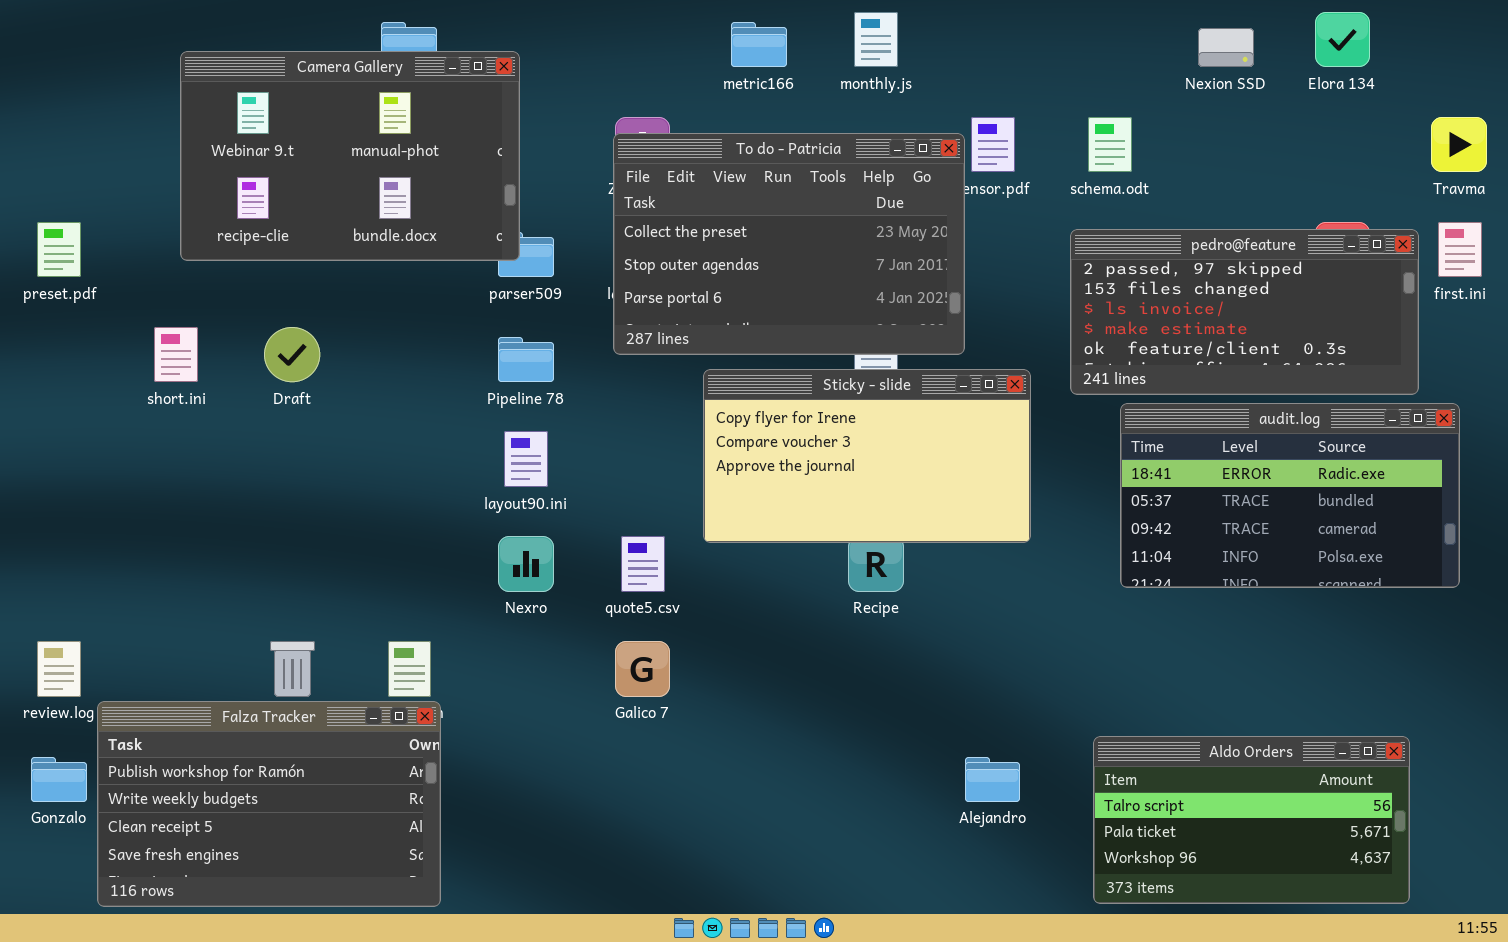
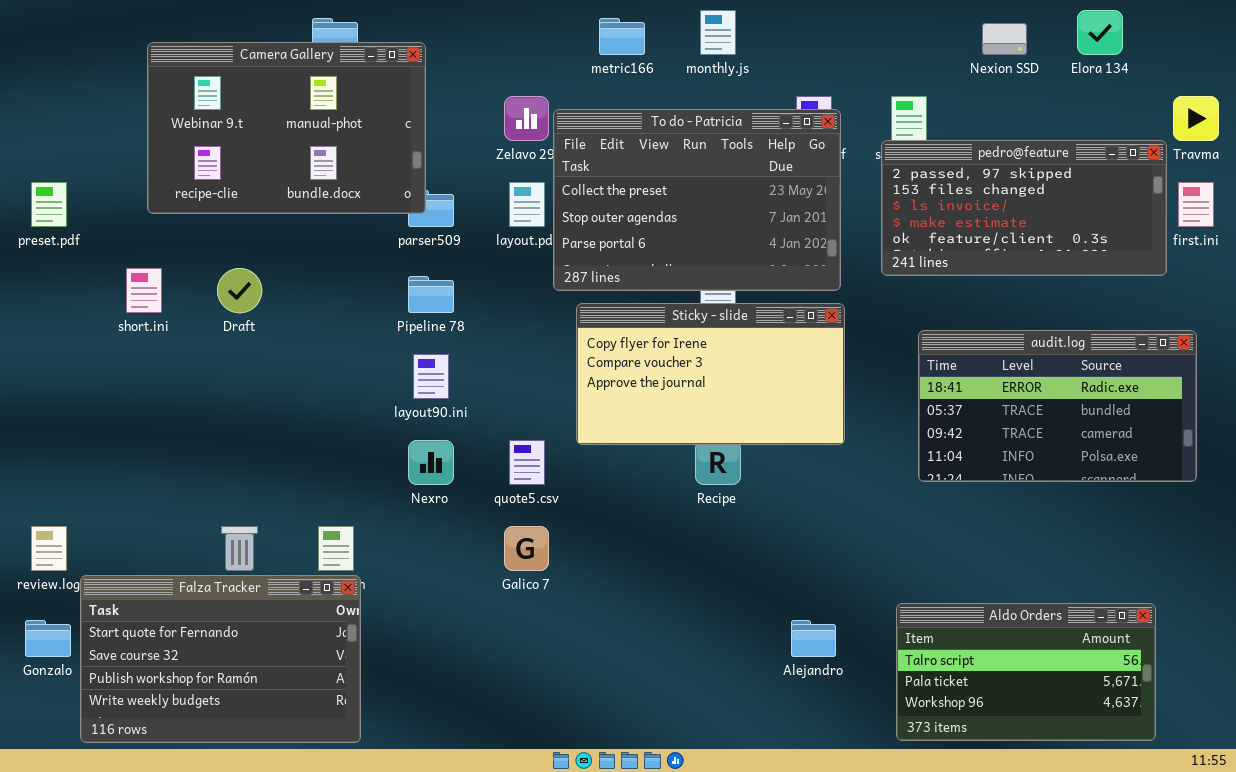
To do - Patricia: [613,133,965,355] -> [553,109,841,291], moved
pedro@feature: [1070,229,1419,395] -> [881,140,1167,276], moved
Falza Tracker: [97,701,441,907] -> [80,575,361,743], scrolled up 2 rows

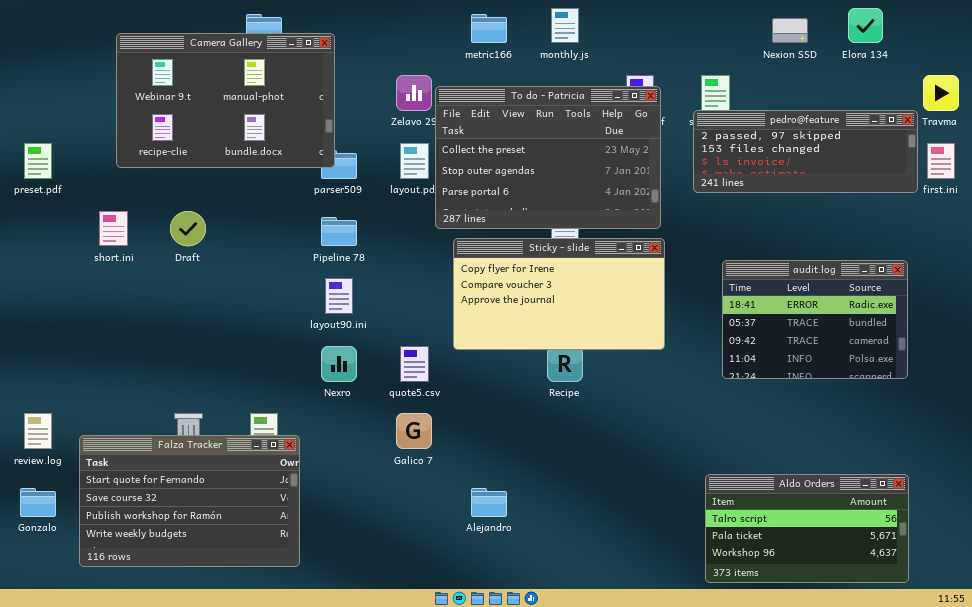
pedro@feature: [881,140,1167,276] -> [693,110,918,193], resized
audit.log: [918,330,1197,482] -> [722,260,908,379], resized
Falza Tracker: [80,575,361,743] -> [79,435,300,567], moved
Alejandro: [791,620,836,657] -> [471,488,507,517], moved

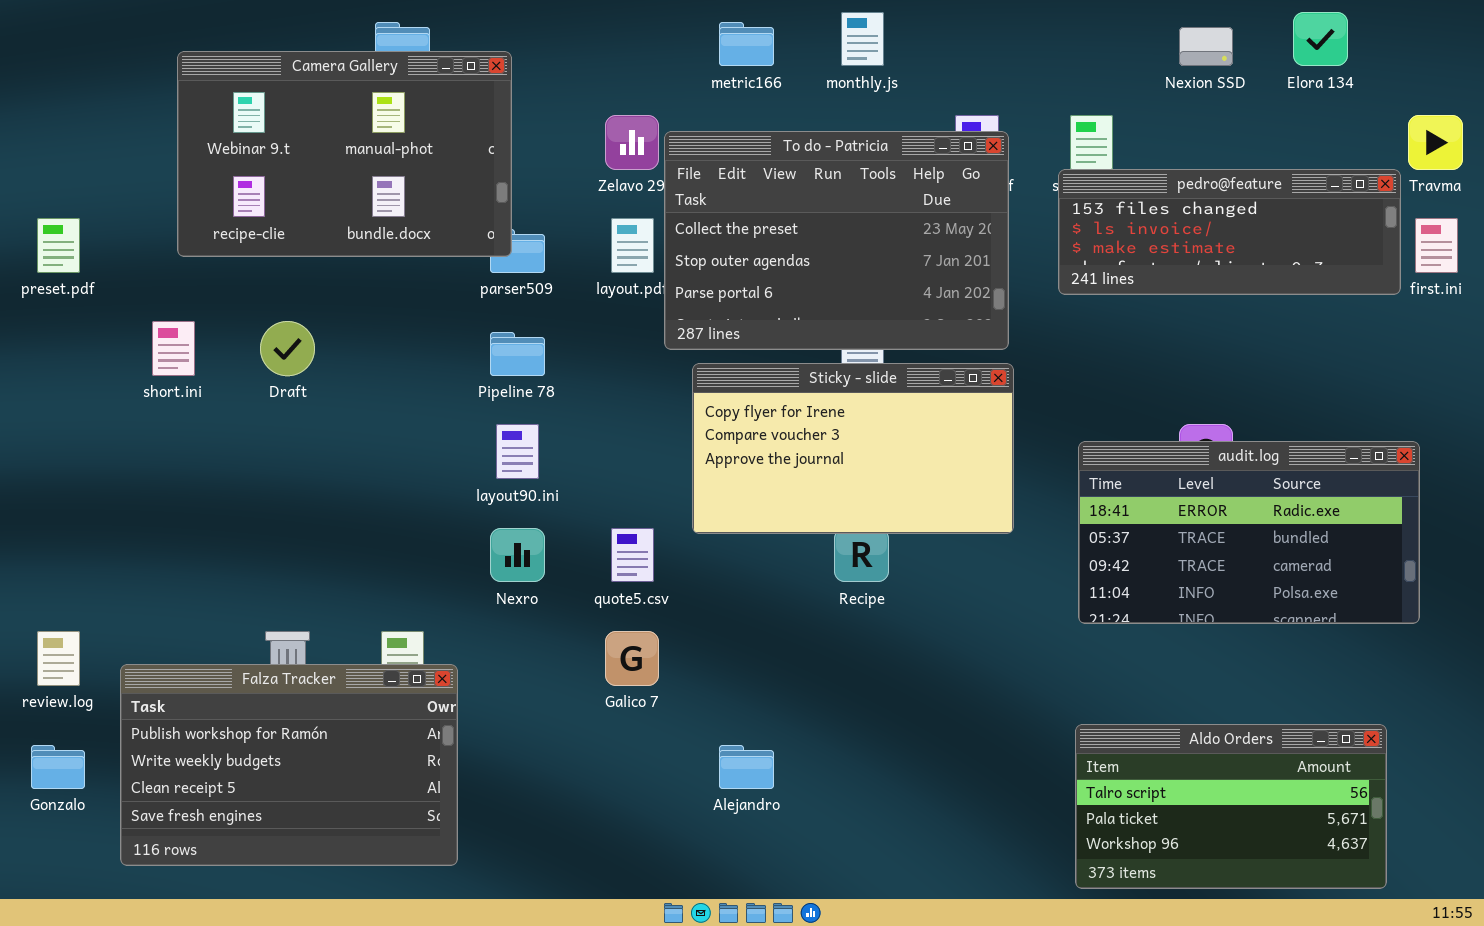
pedro@feature: [693,110,918,193] -> [1058,169,1401,295], scrolled down 1 row
audit.log: [722,260,908,379] -> [1078,441,1420,624], moved, resized
Falza Tracker: [79,435,300,567] -> [120,664,458,866], scrolled down 2 rows

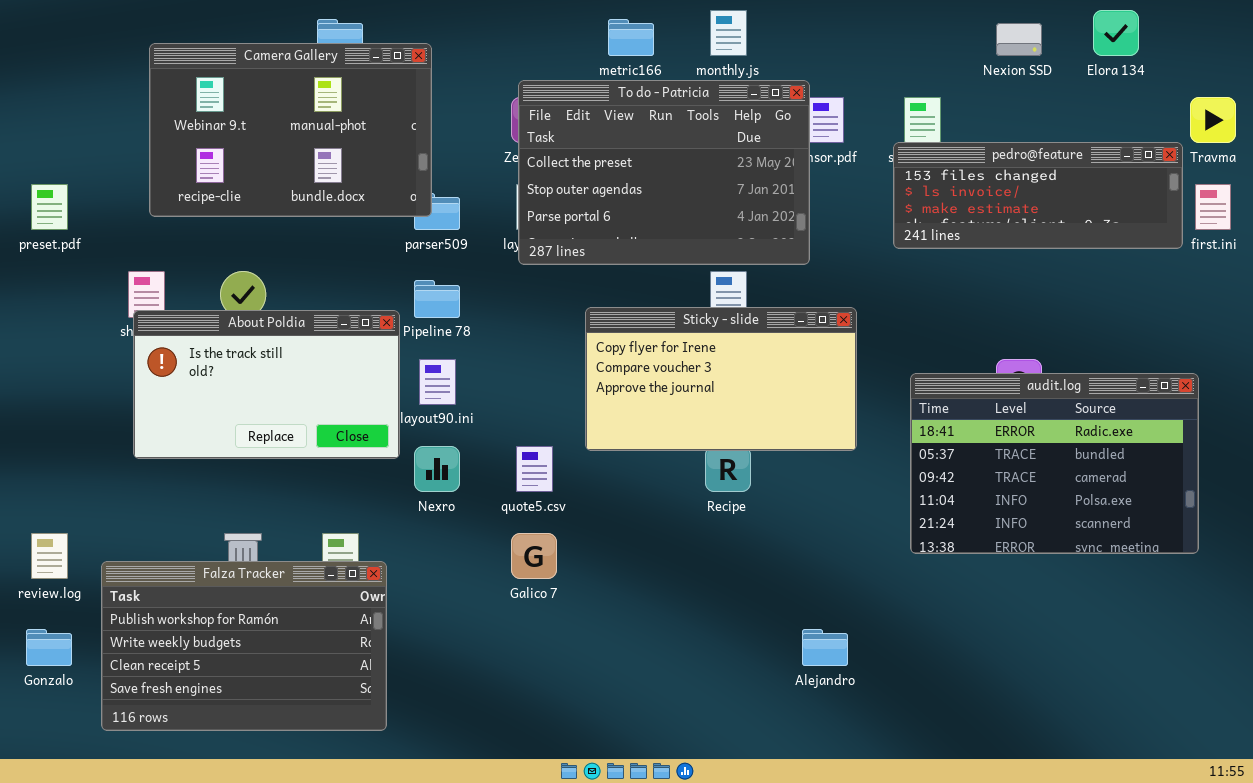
To do - Patricia: [664,131,1009,350] -> [518,80,810,265], moved
About Poldia: none -> [133,310,400,459], opened
audit.log: [1078,441,1420,624] -> [910,373,1199,554], resized
Aldo Orders: [1075,724,1387,889] -> none, closed
Alejandro: [719,745,774,789] -> [802,629,848,666], moved

